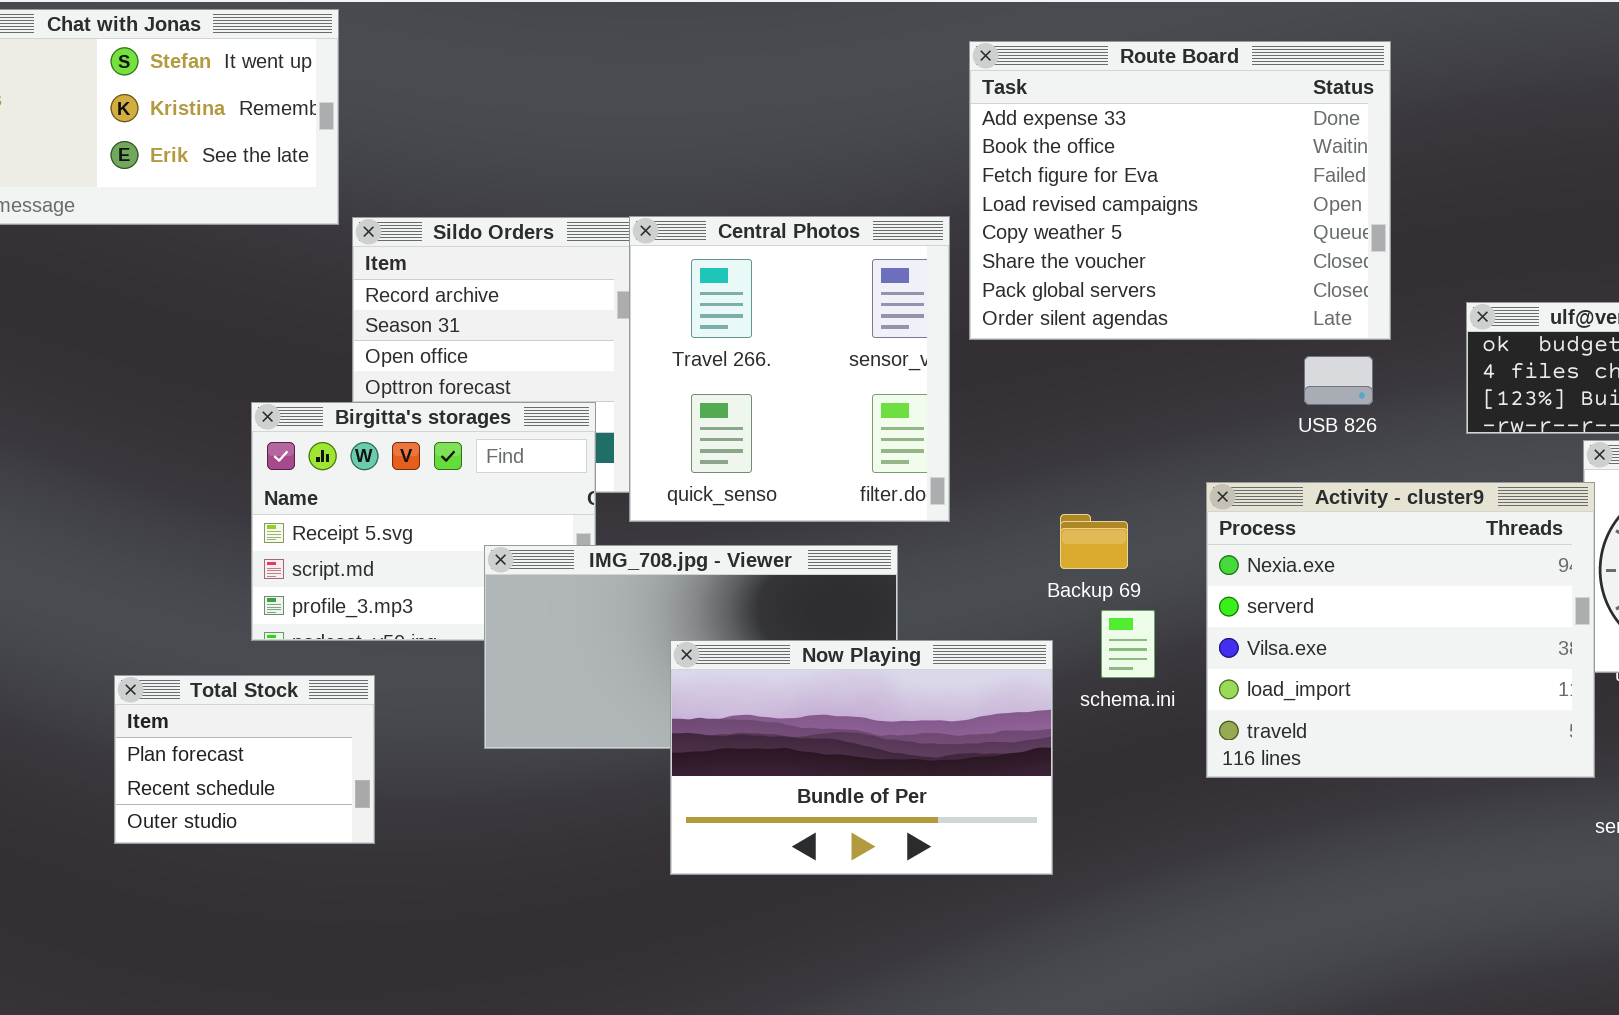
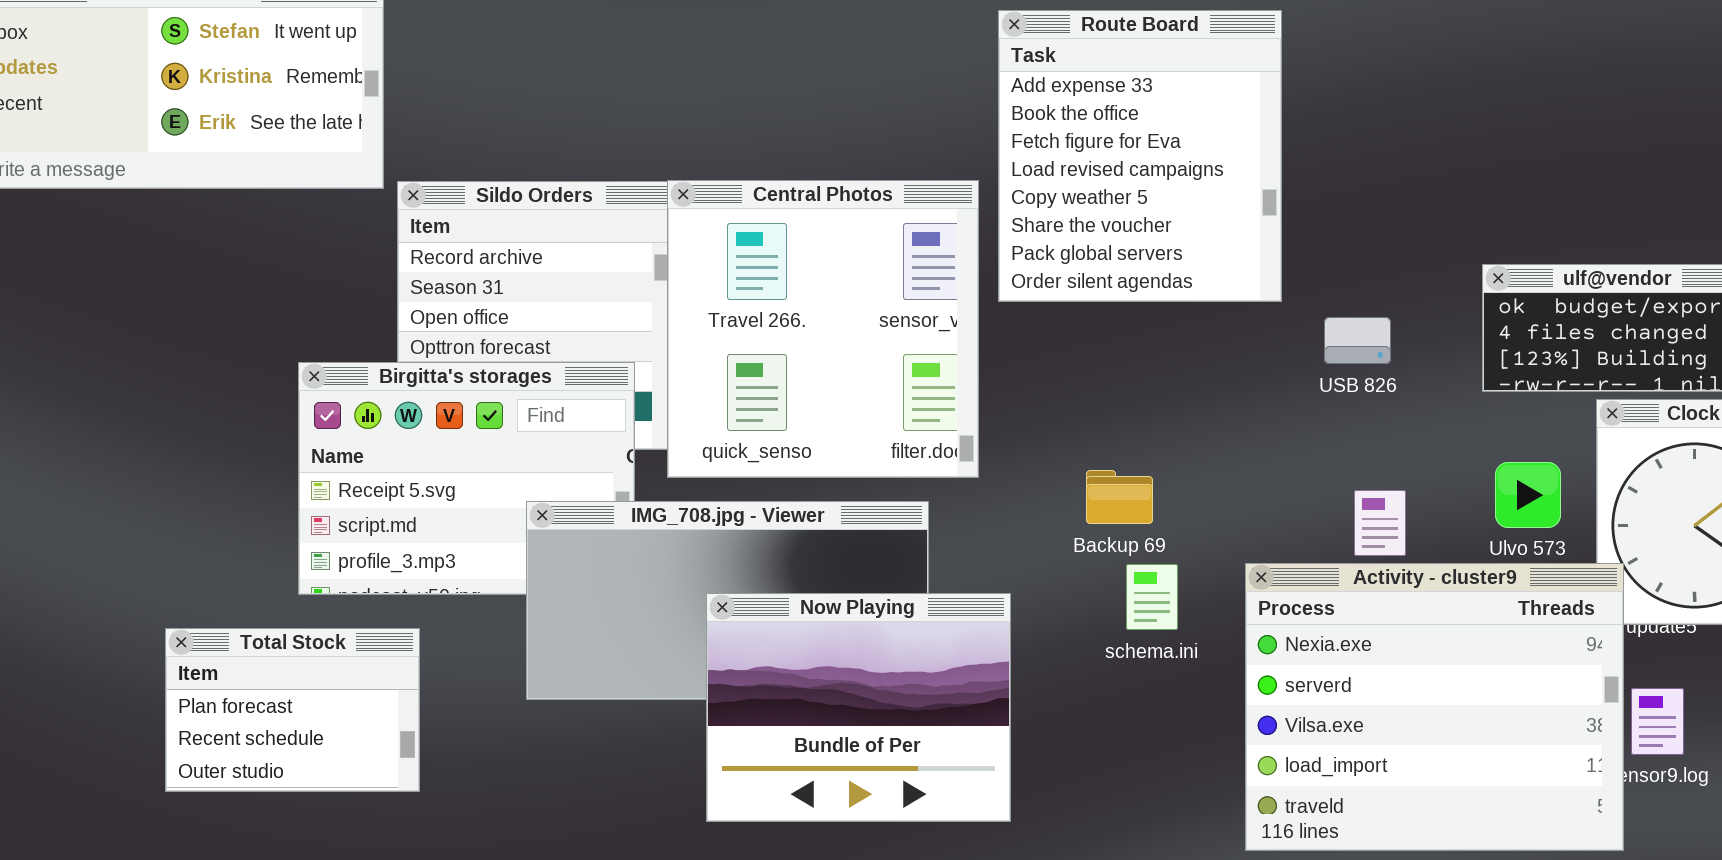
Route Board: [969,41,1391,340] -> [998,10,1282,302], resized
Activity - cluster9: [1206,482,1595,778] -> [1245,563,1624,851], moved
Now Playing: [670,640,1053,875] -> [706,593,1011,822], resized

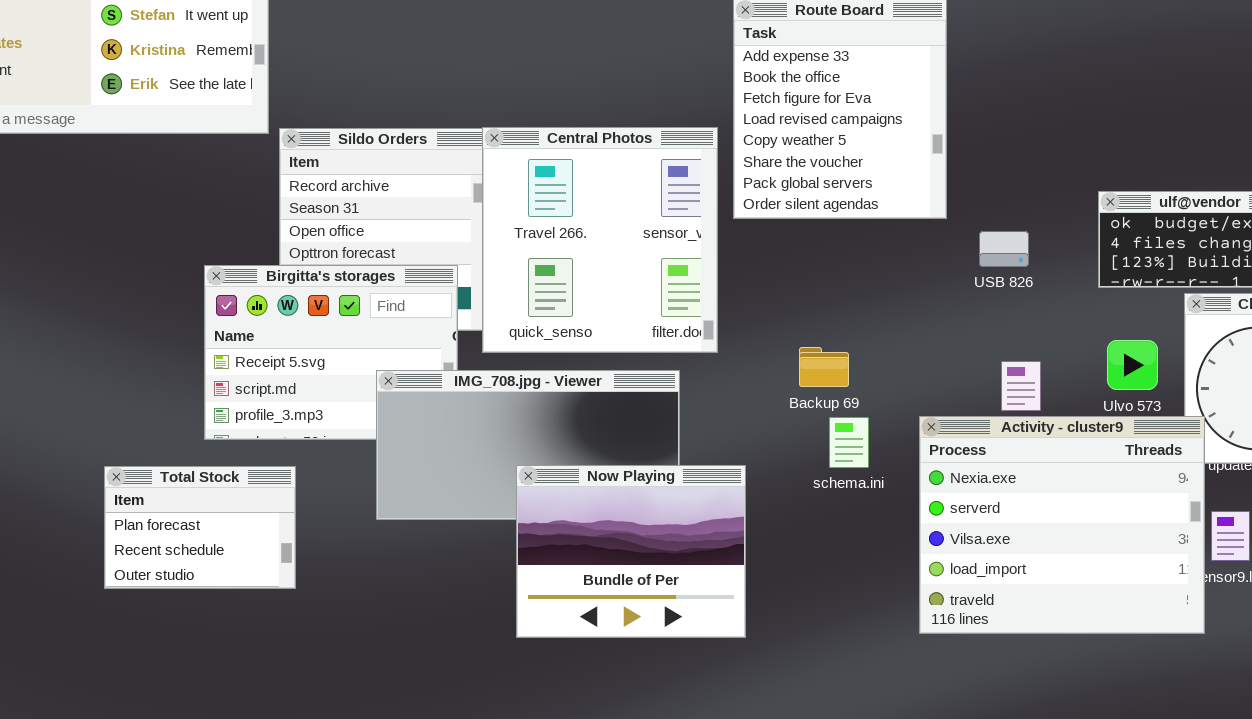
Now Playing: [706,593,1011,822] -> [516,465,746,638], moved

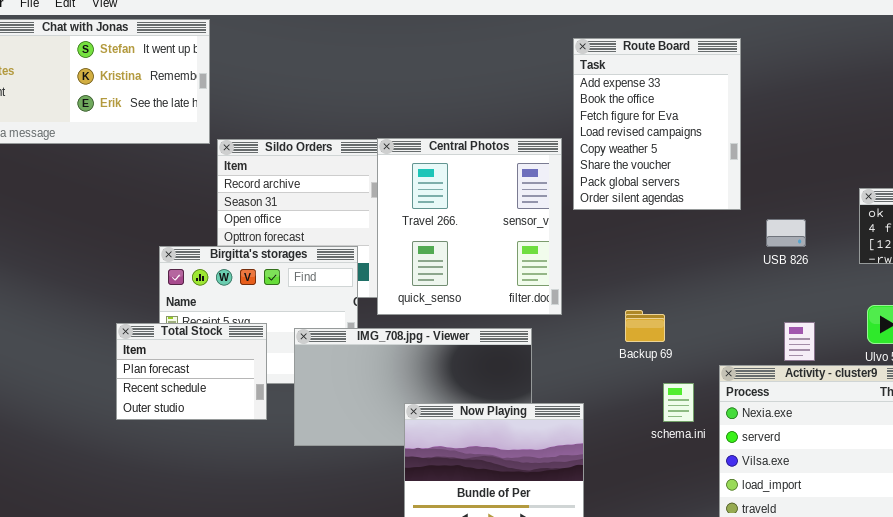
schema.ini: [829,417,869,468] -> [663,383,694,422], moved
Total Stock: [104,466,296,589] -> [116,323,267,420], moved

